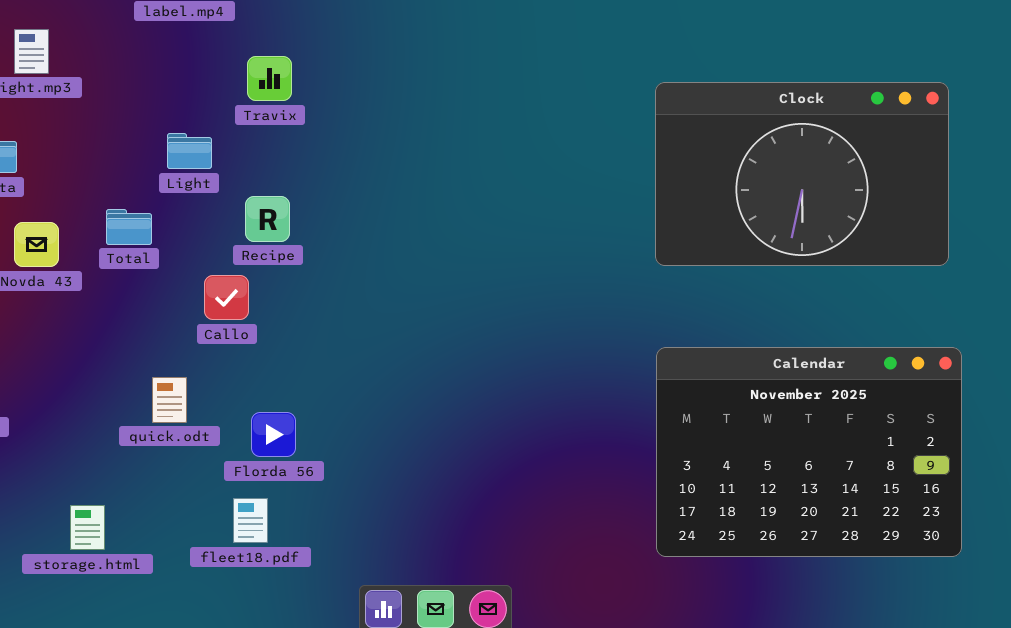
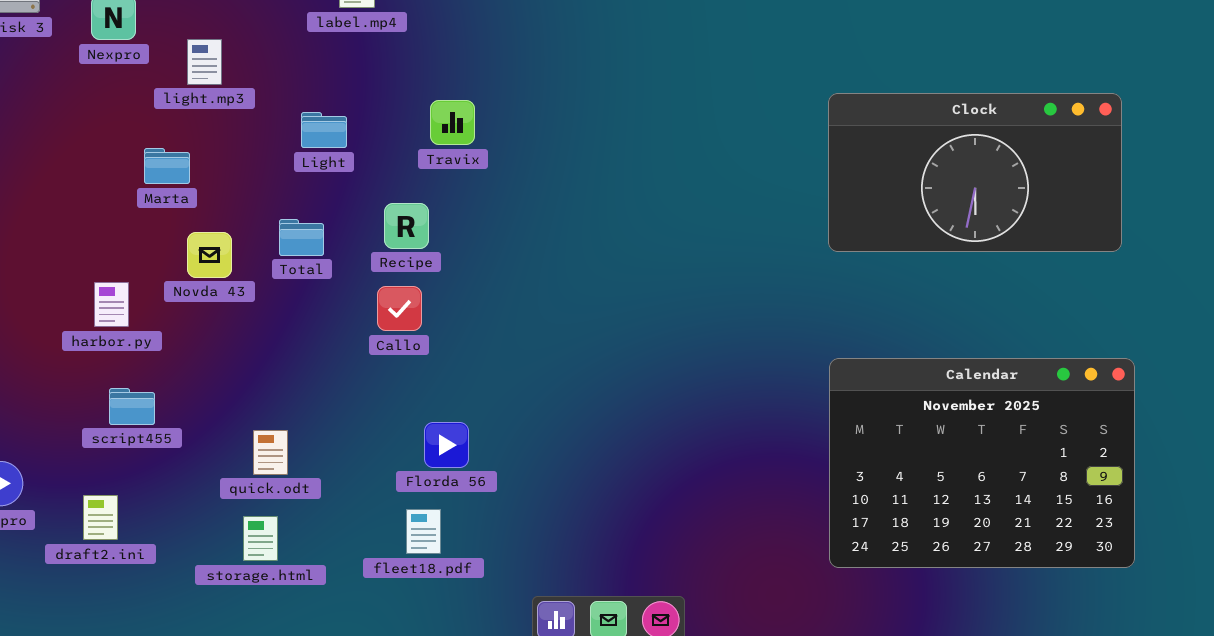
Travix: [247,56,292,101] -> [430,100,475,145], moved
Clock: [655,82,949,266] -> [828,93,1122,252], resized
Light: [167,133,212,169] -> [301,112,347,148], moved
Recipe: [245,196,290,242] -> [384,203,429,249], moved
quick.odt: [152,377,187,423] -> [253,430,288,475], moved

